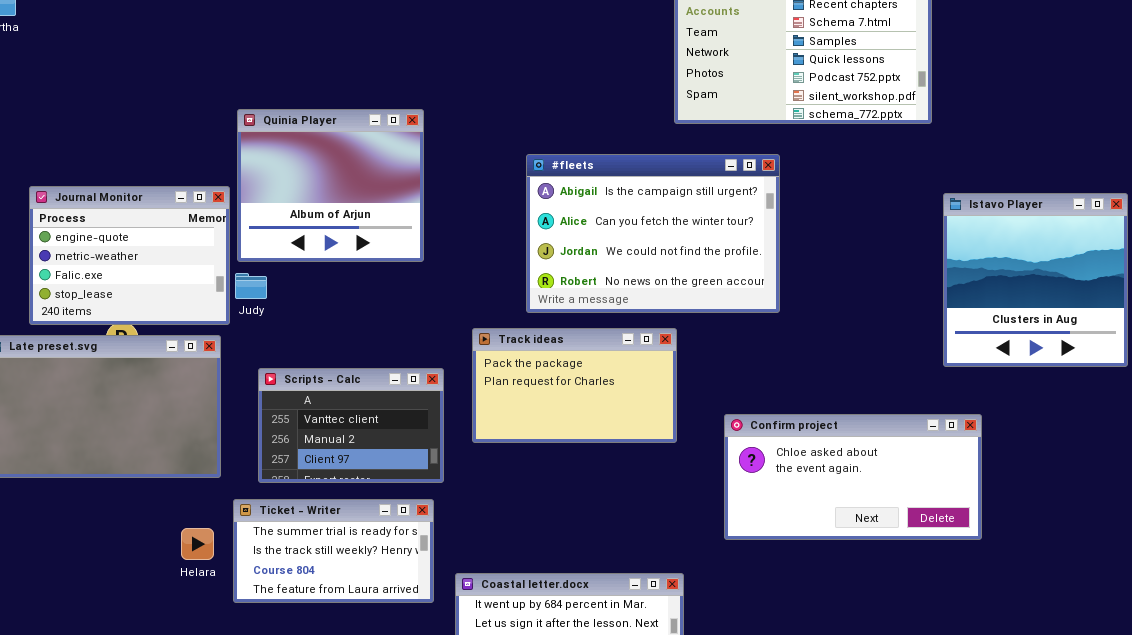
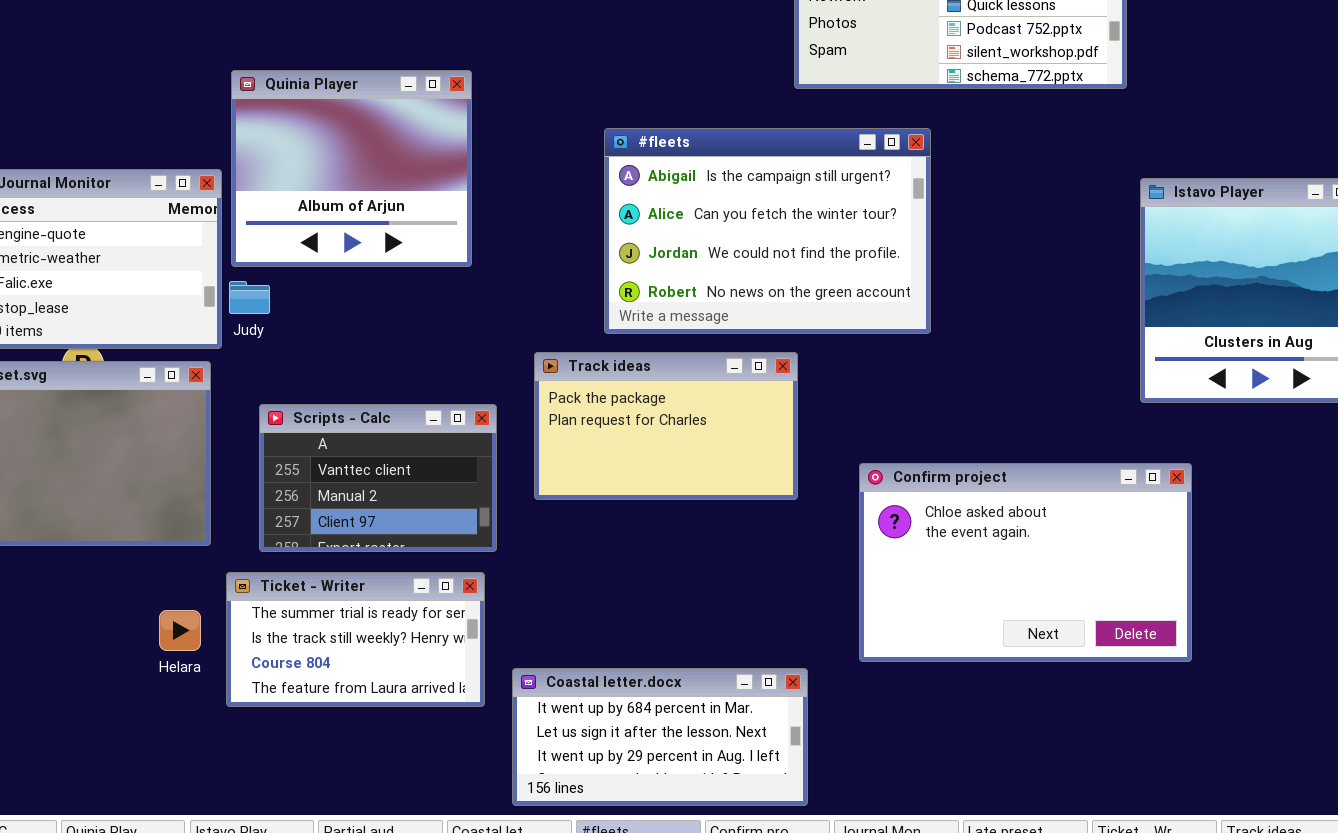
Confirm project: [724,414,982,540] -> [859,463,1192,662], resized

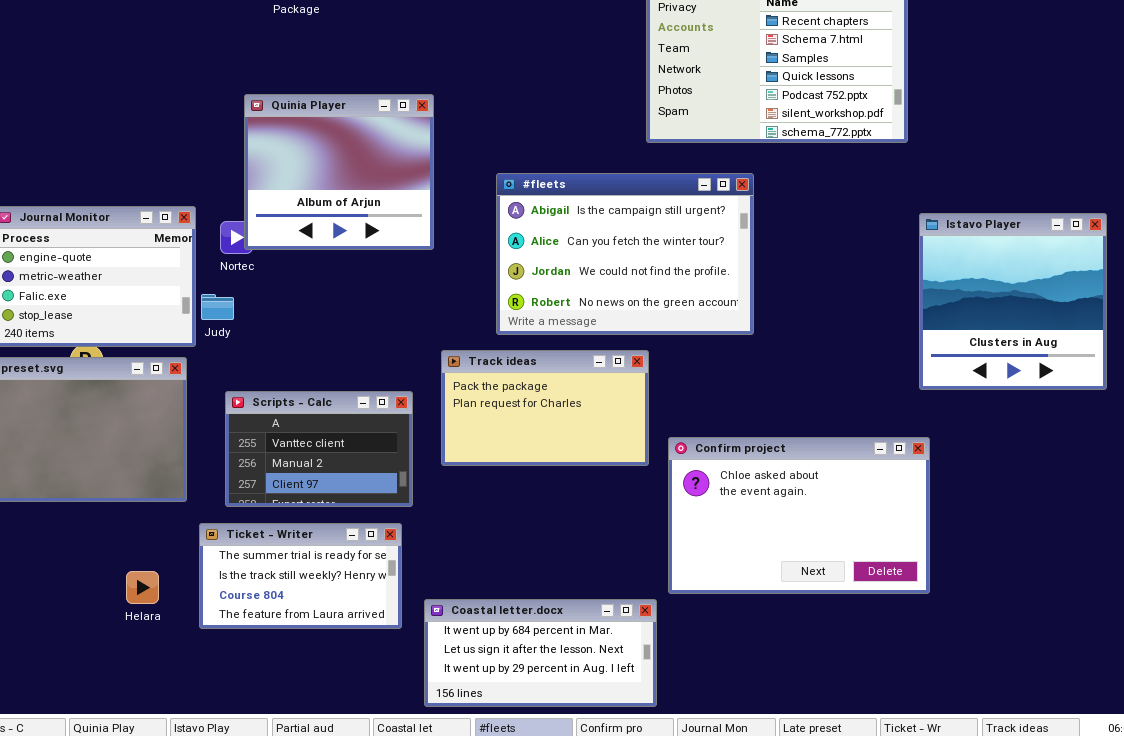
Quinia Player: [231,70,472,267] -> [244,94,434,250], moved
Confirm project: [859,463,1192,662] -> [668,437,930,594], moved
Helara: [159,610,201,651] -> [126,571,159,604], moved

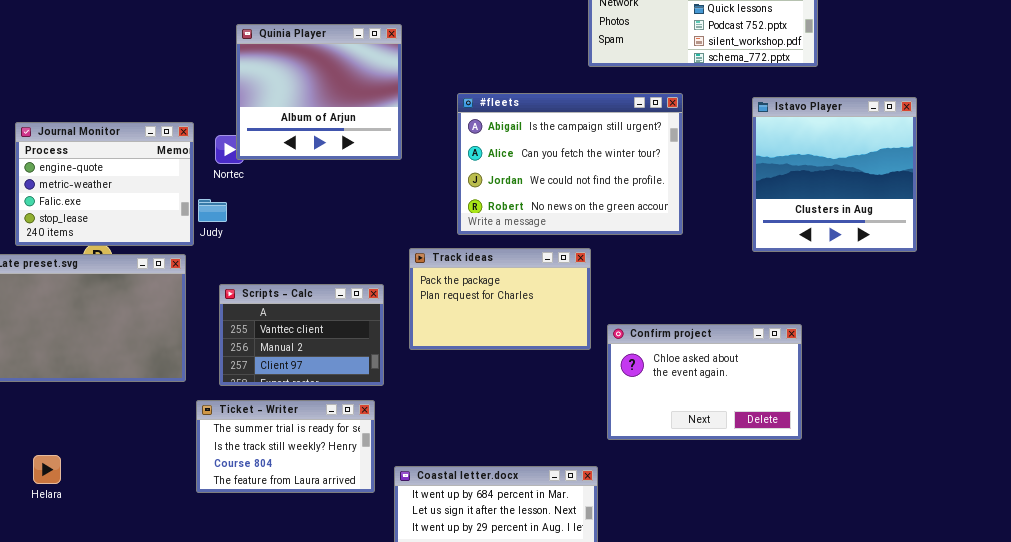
Istavo Player: [919,213,1107,390] -> [752,97,917,252], moved
Confirm project: [668,437,930,594] -> [607,324,802,440], resized
Helara: [126,571,159,604] -> [33,455,61,484], moved

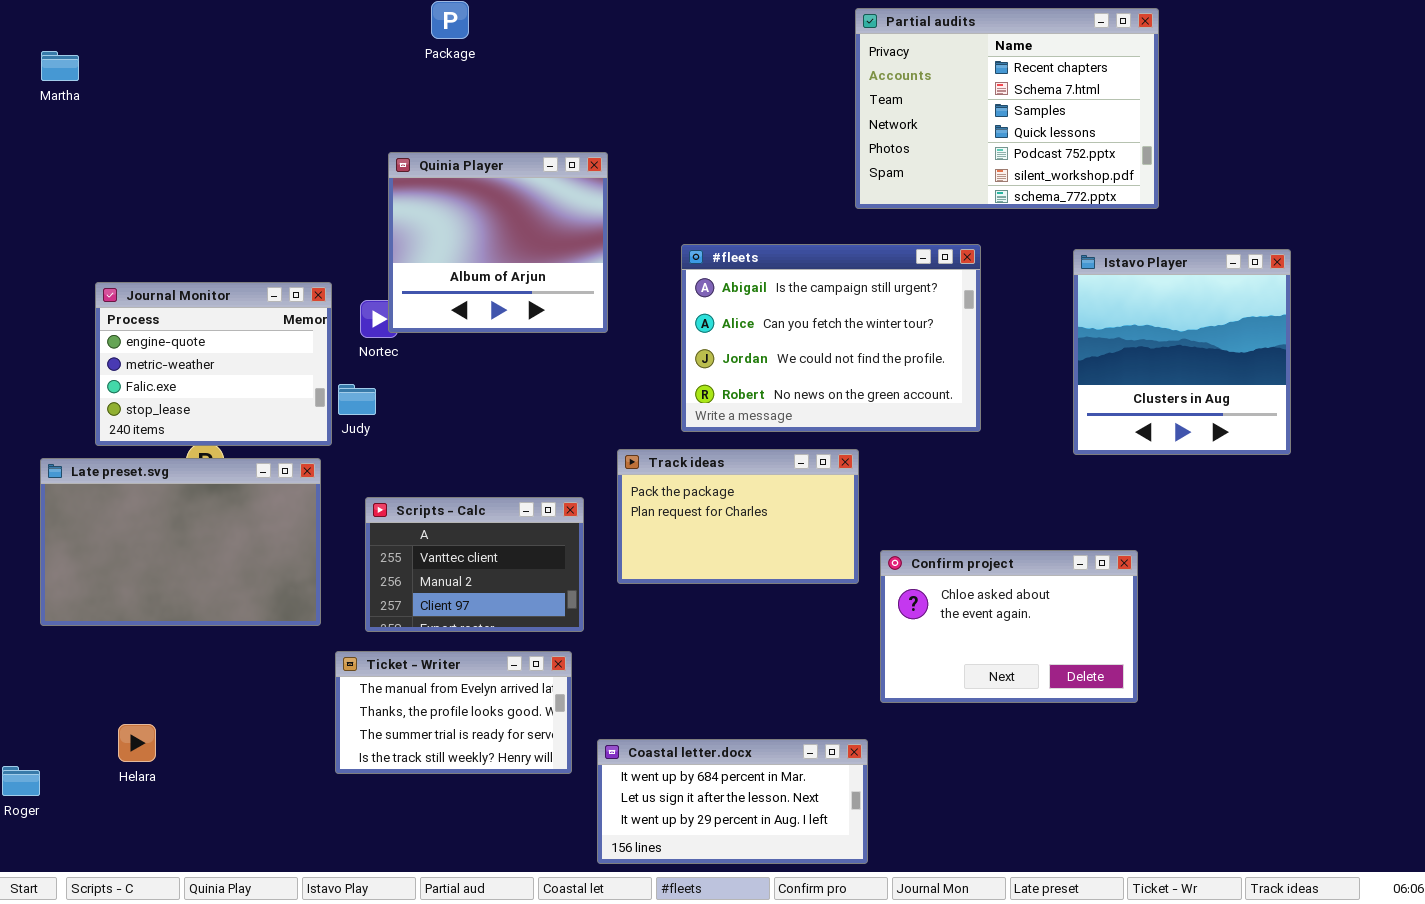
Ticket - Writer: [196,400,375,493] -> [335,651,572,774], scrolled up 2 rows

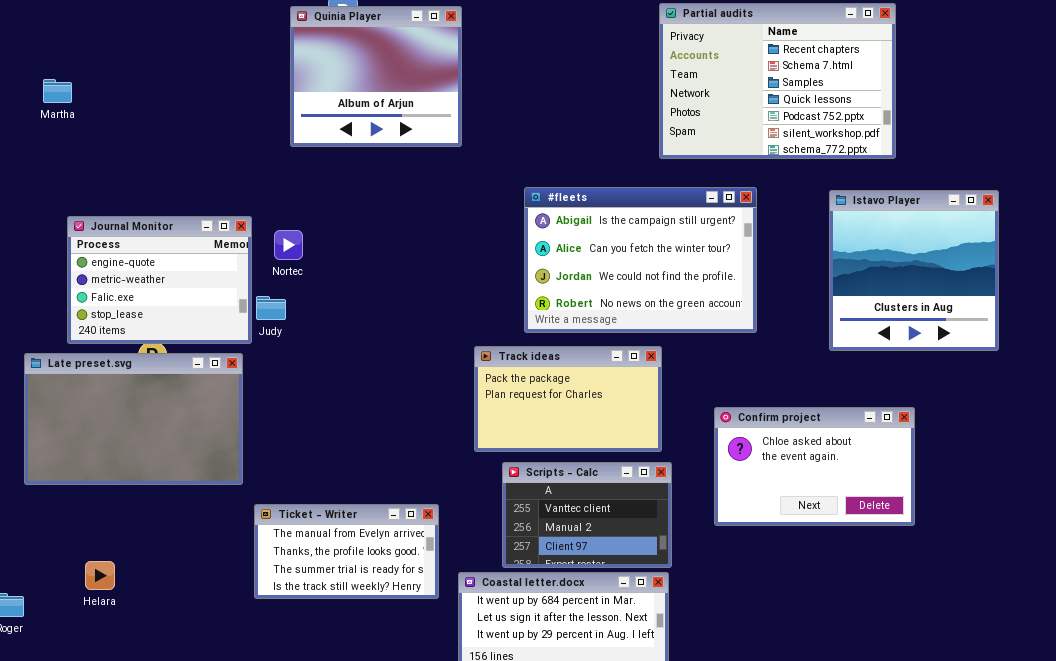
Martha: [41,51,79,81] -> [43,79,72,103], moved
Quinia Player: [388,152,608,333] -> [290,6,462,147], moved
Scripts - Calc: [365,497,584,632] -> [502,462,672,568], moved
Confirm project: [880,550,1138,703] -> [714,407,915,526], moved

